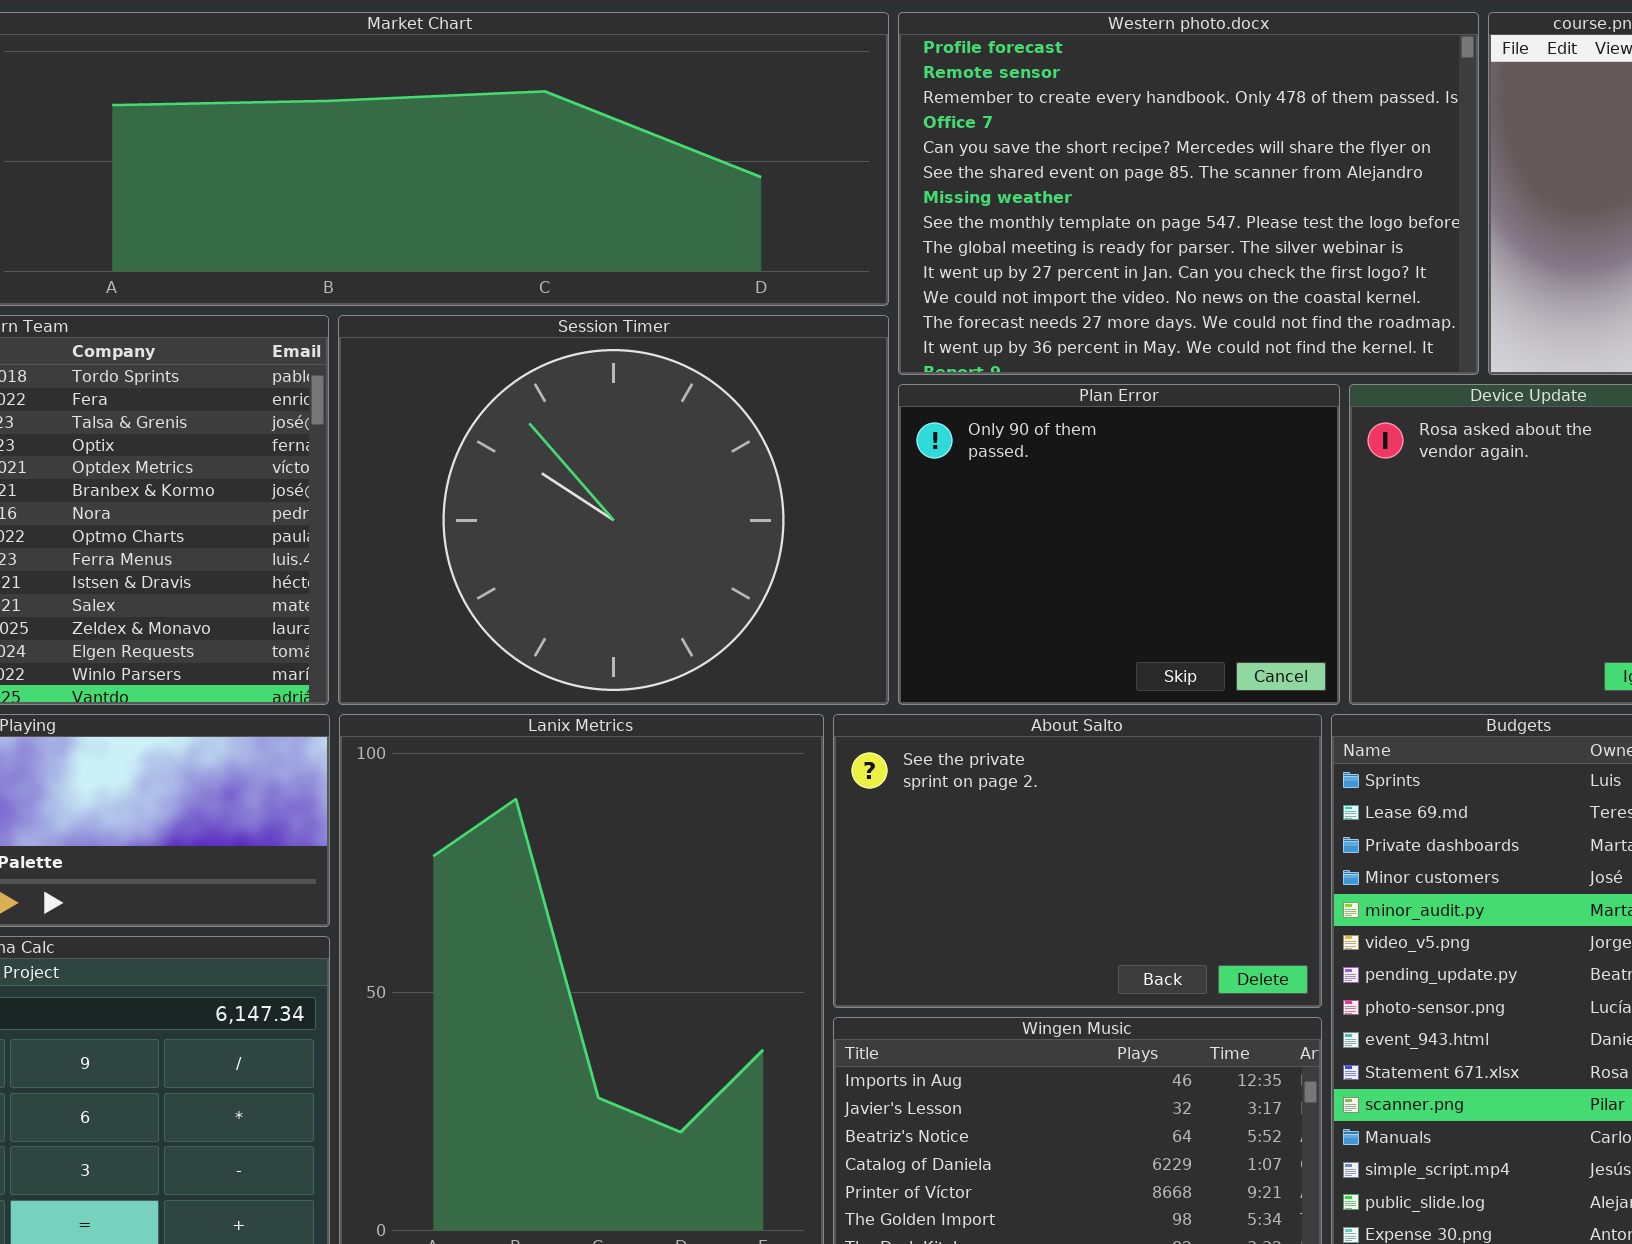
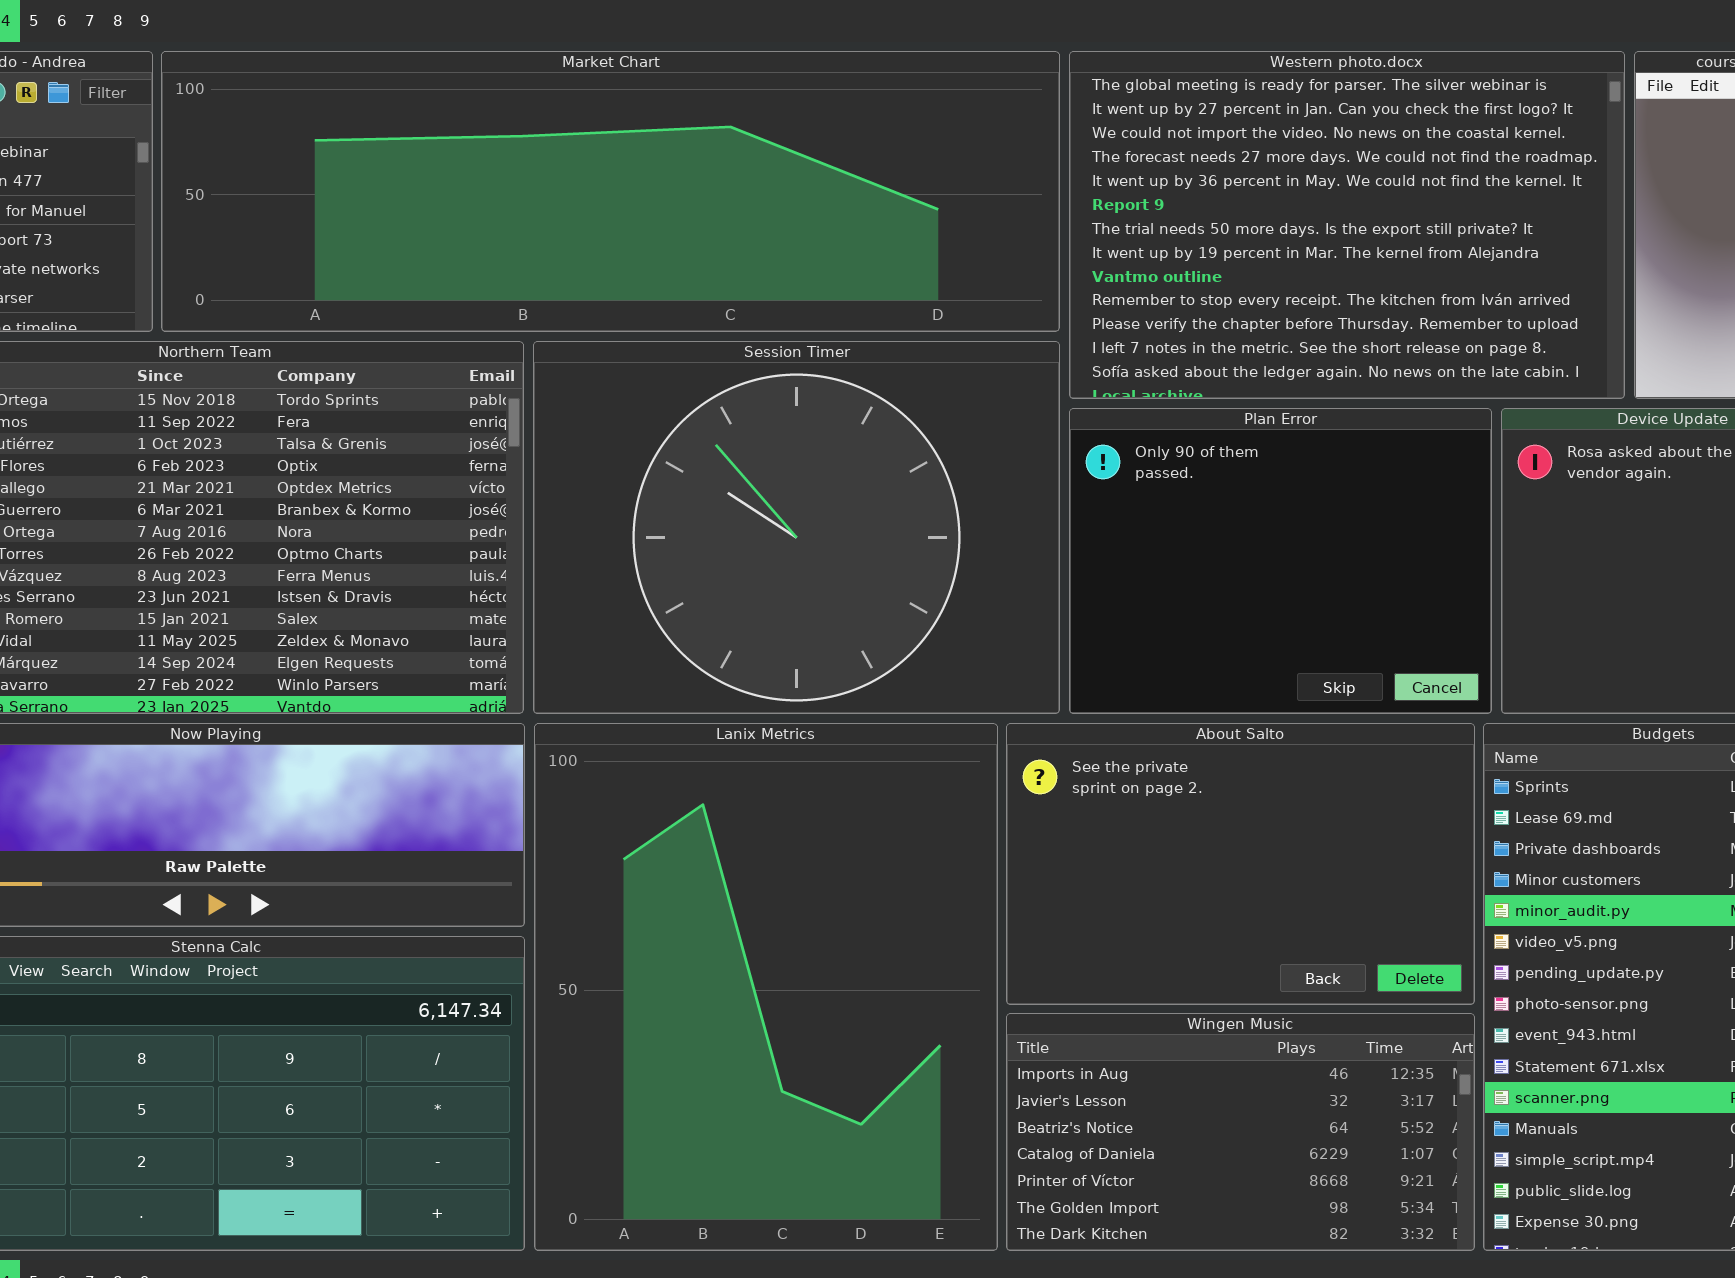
Western photo.docx: [898,12,1479,375] -> [1069,51,1625,399], scrolled down 8 rows

